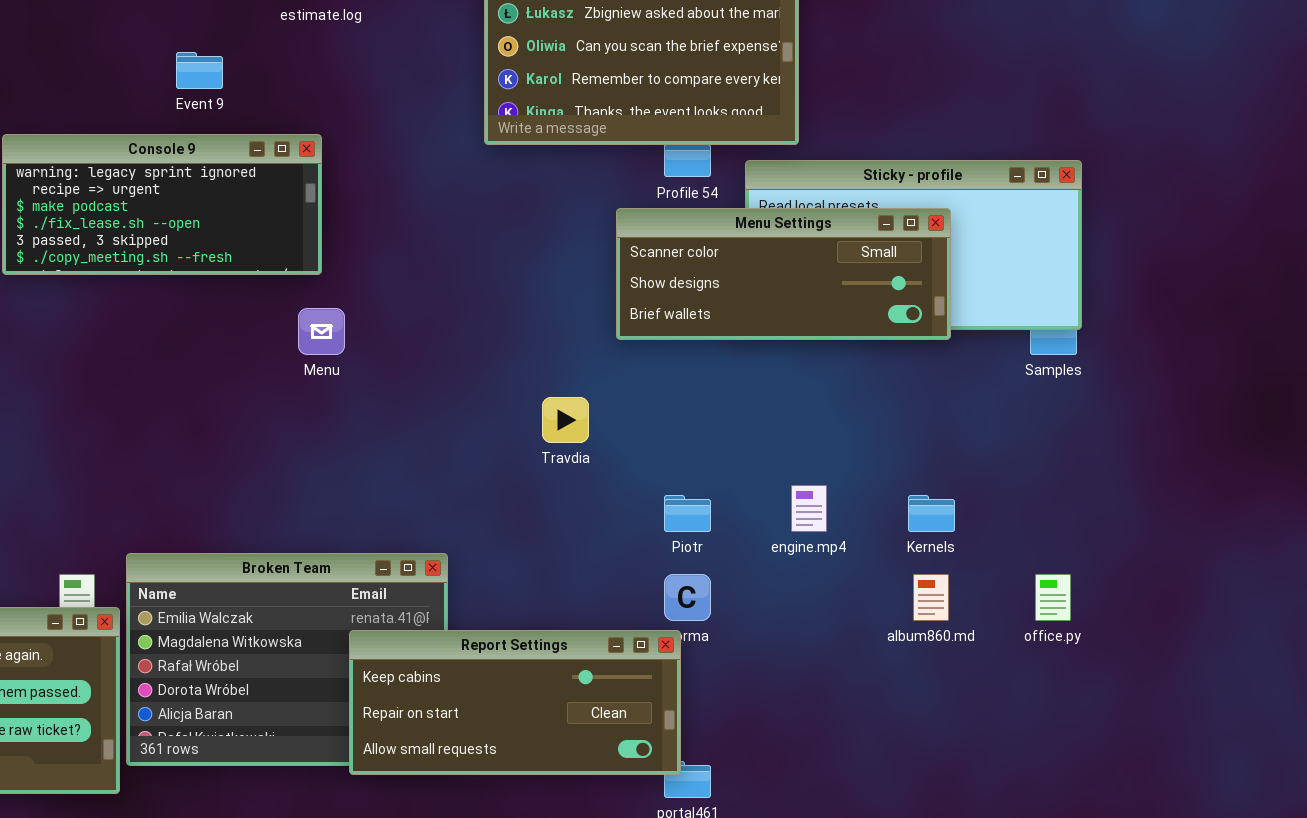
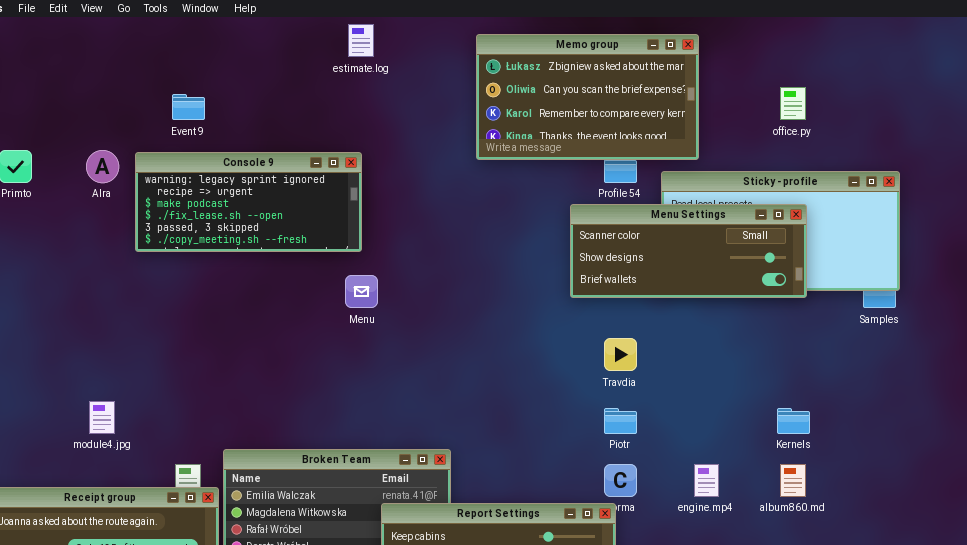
Event 9: [176,52,223,89] -> [172,94,205,120], moved
Travdia: [542,397,589,443] -> [604,338,637,371], moved
engine.mp4: [791,485,827,532] -> [694,464,719,497], moved
office.py: [1035,574,1071,621] -> [780,87,806,120], moved

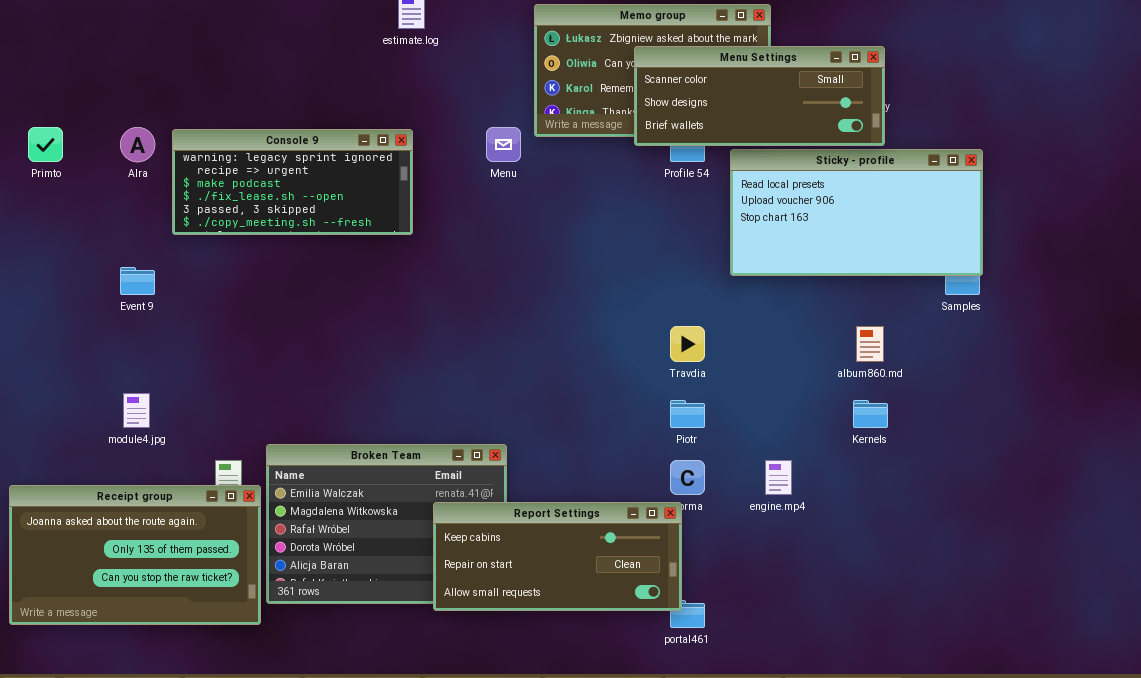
Event 9: [172,94,205,120] -> [120,267,155,295], moved
Menu Settings: [570,204,807,298] -> [634,46,885,146], moved
Menu: [345,275,378,308] -> [486,127,521,162], moved
album860.md: [780,464,806,497] -> [856,326,884,362], moved

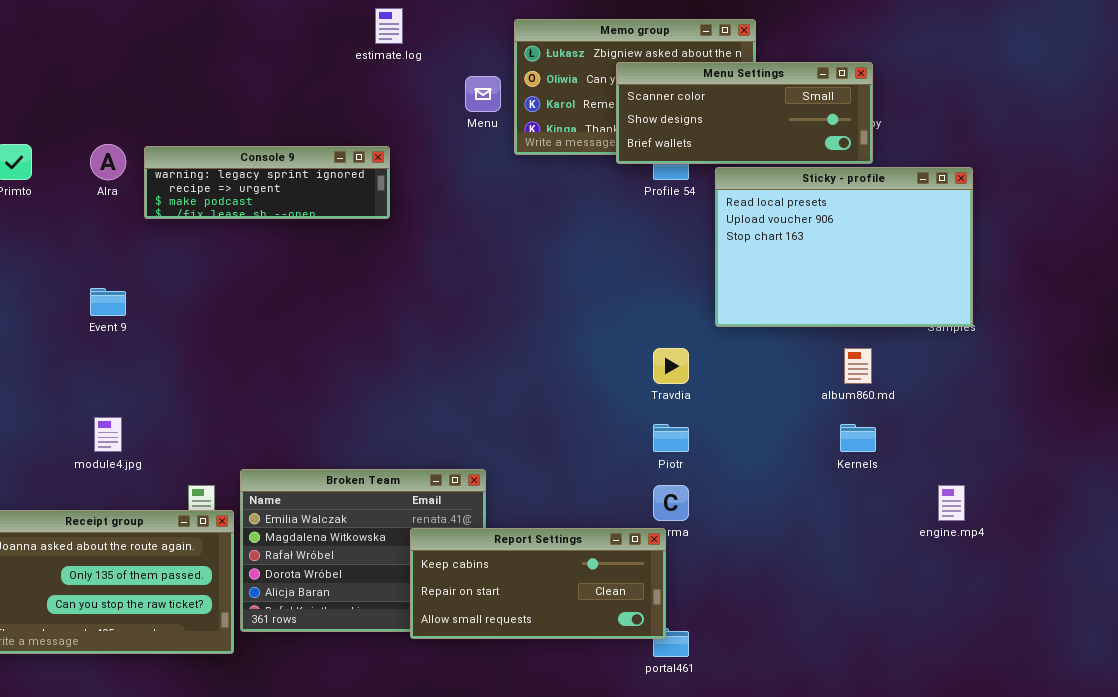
Menu: [486,127,521,162] -> [465,76,501,112], moved
Console 9: [172,129,413,235] -> [144,146,390,219], resized
Sticky - profile: [730,149,983,276] -> [715,167,973,327], resized
engine.mp4: [765,460,792,495] -> [938,485,965,521], moved

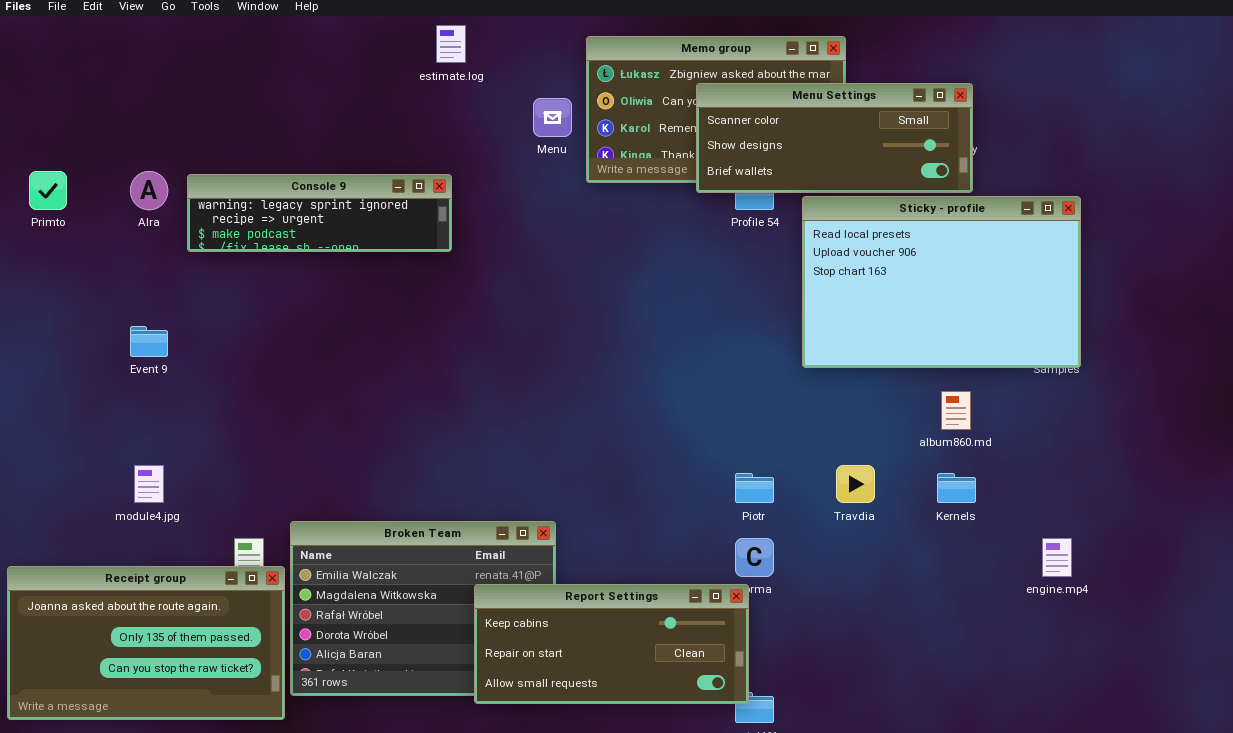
Travdia: [653,348,689,384] -> [836,465,875,503], moved

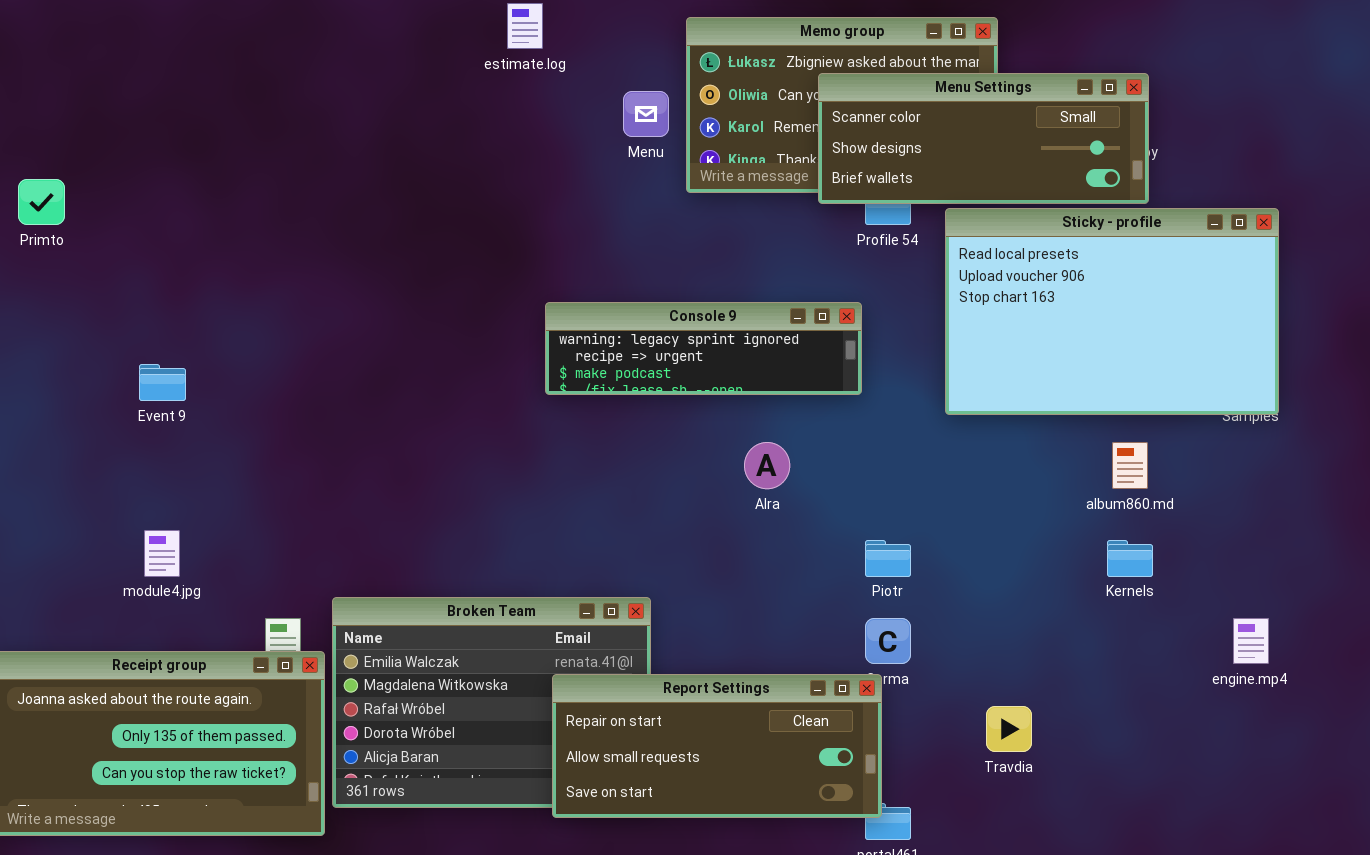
Alra: [130,171,168,210] -> [744,442,790,489], moved
Console 9: [187,174,452,252] -> [545,302,862,395], moved
Travdia: [836,465,875,503] -> [986,706,1032,752], moved
Report Settings: [474,584,749,704] -> [552,674,882,818], scrolled down 1 row

